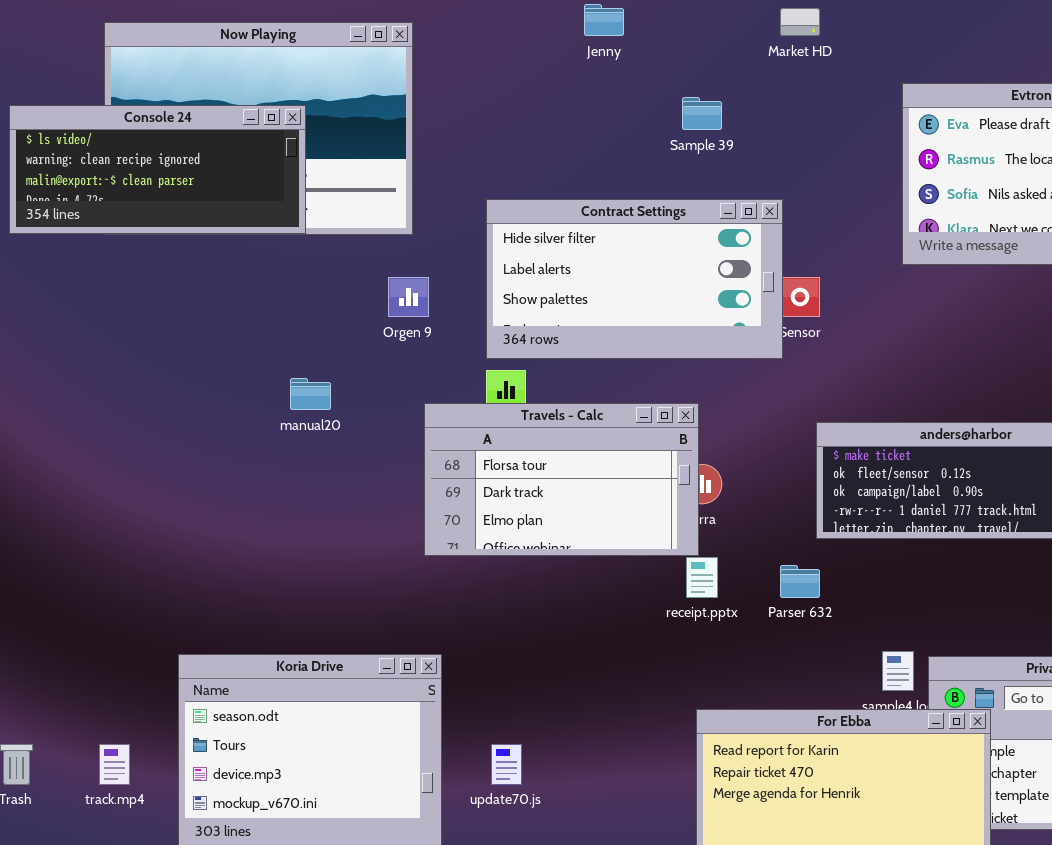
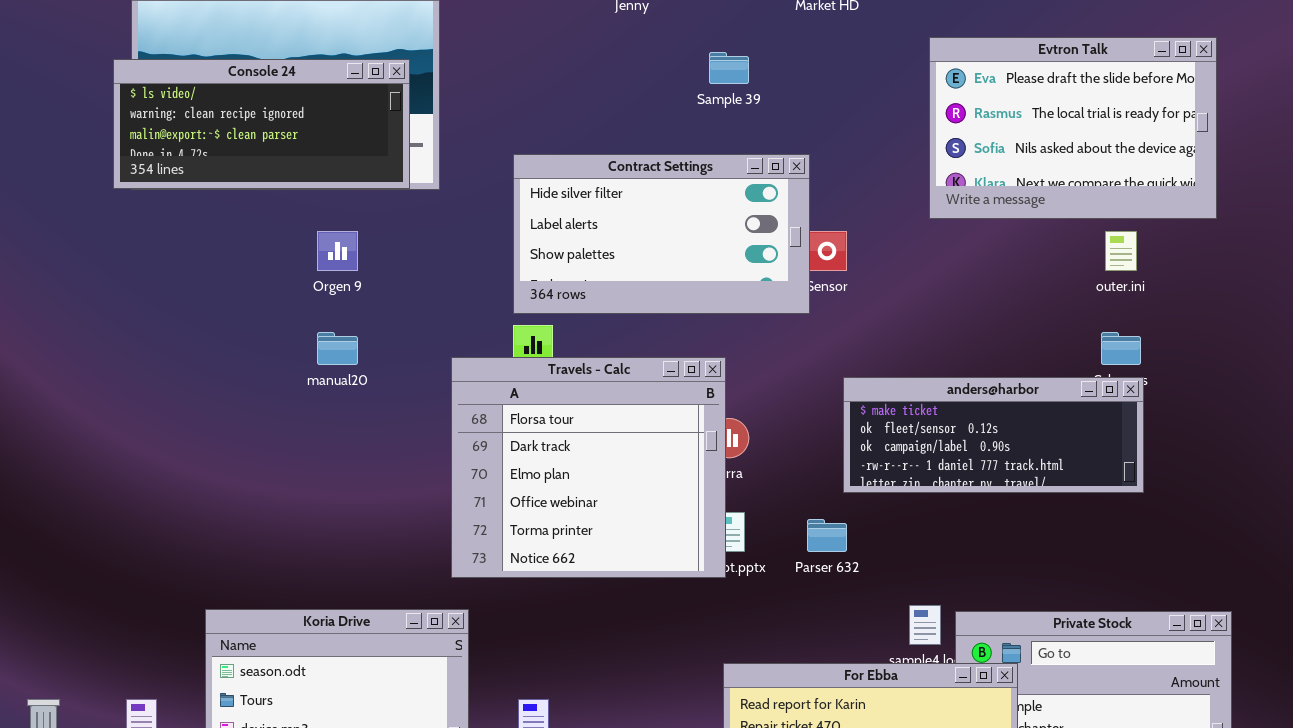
Console 24: [9,105,306,234] -> [113,59,410,189], moved
Orgen 9: [388,277,429,317] -> [317,231,358,271], moved
Travels - Calc: [424,403,699,556] -> [451,357,726,578], resized

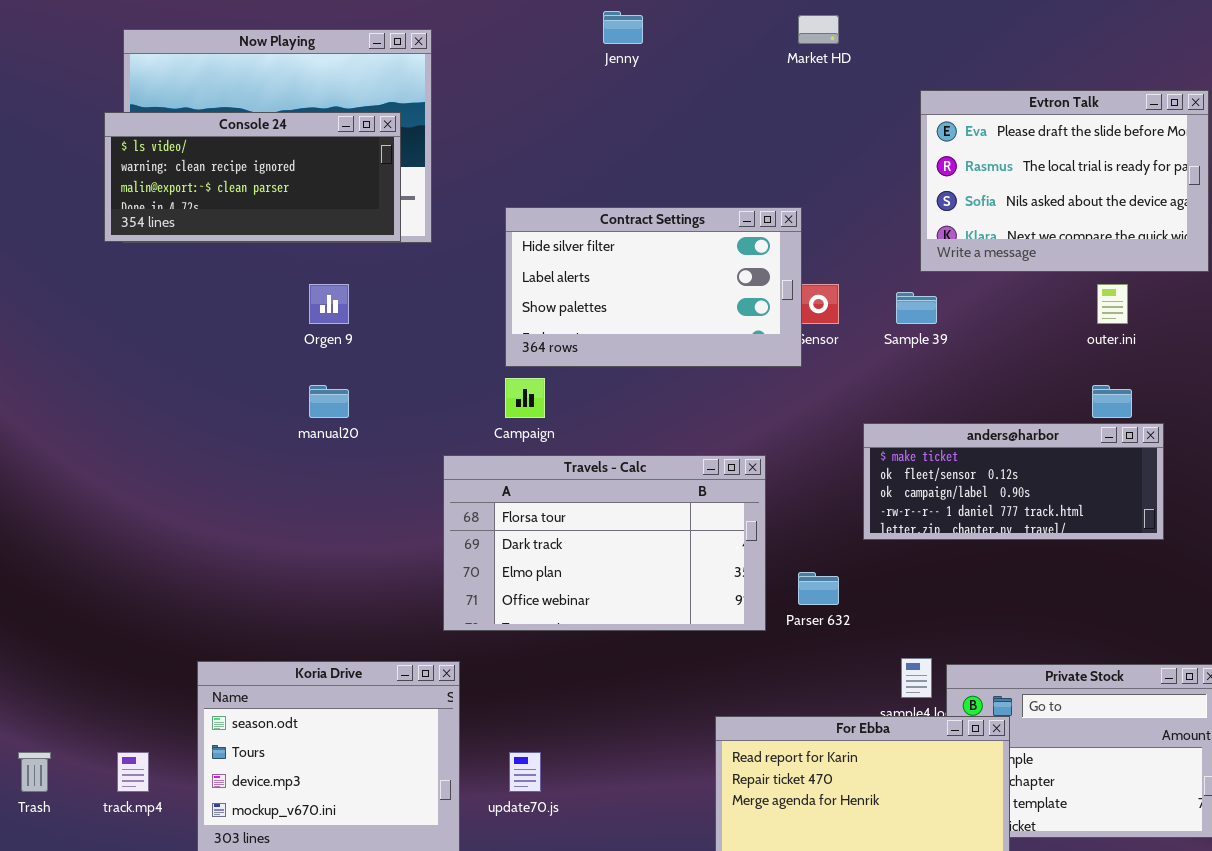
Sample 39: [709,52,749,84] -> [896,292,937,324], moved
Travels - Calc: [451,357,726,578] -> [443,455,766,631], resized
anders@harbor: [843,377,1144,493] -> [863,423,1164,540], moved

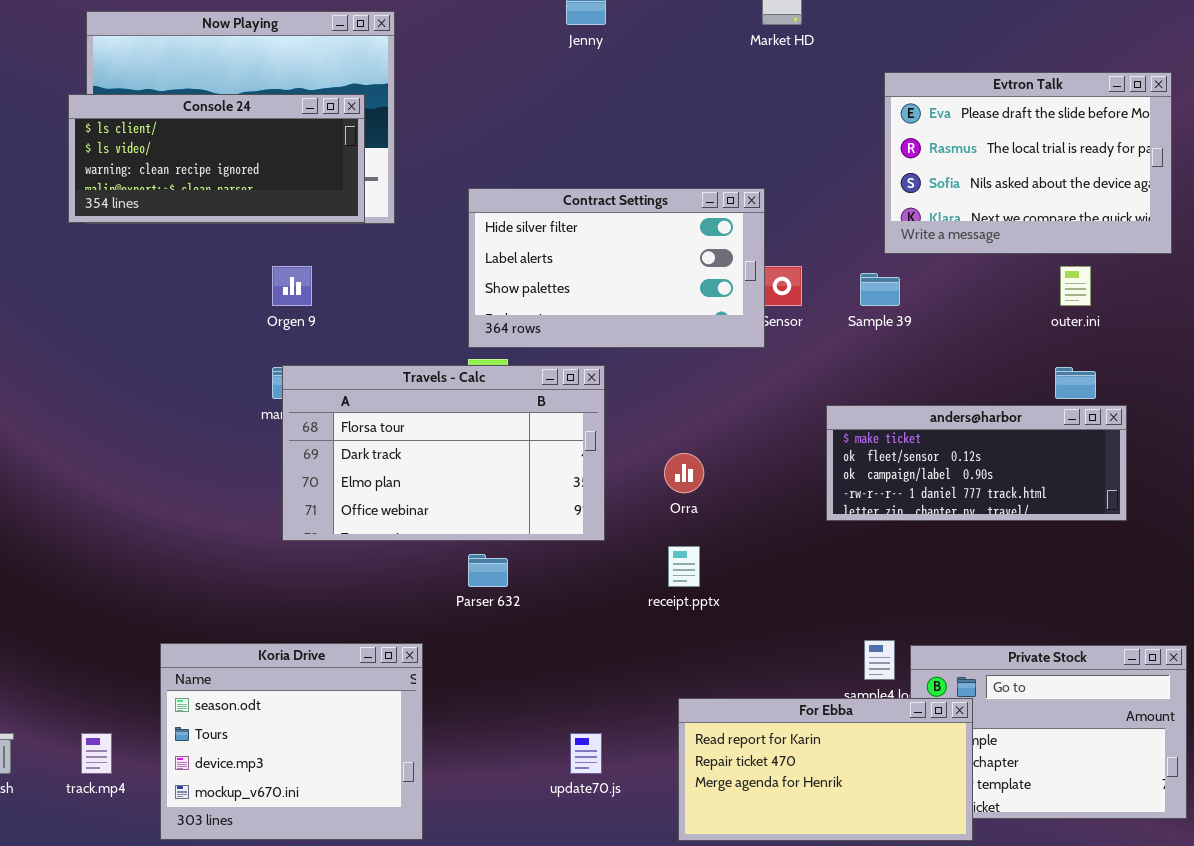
Console 24: [104,112,401,242] -> [68,94,365,223], scrolled up 1 row
Travels - Calc: [443,455,766,631] -> [282,365,605,541], moved
Parser 632: [798,572,839,605] -> [468,554,508,587], moved
update70.js: [509,752,541,792] -> [570,733,602,774], moved

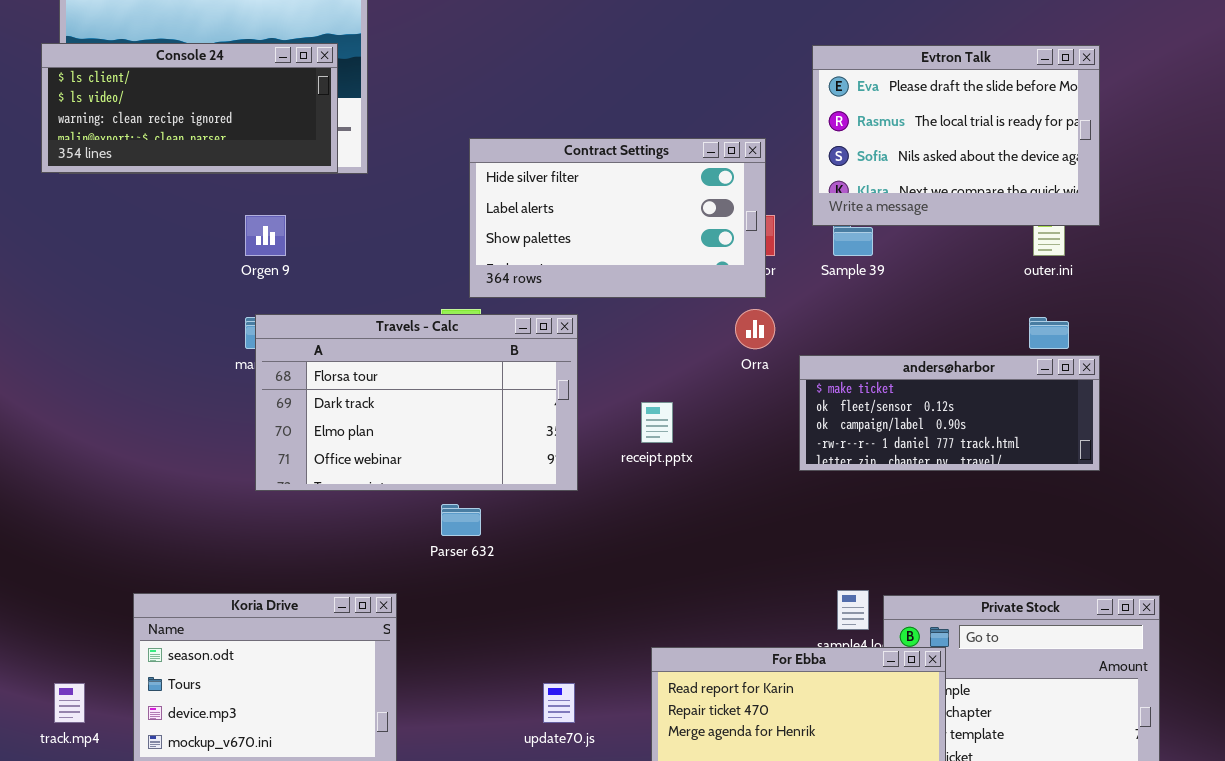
Evtron Talk: [884,72,1172,254] -> [812,45,1100,226], moved
Contract Settings: [468,188,765,348] -> [469,138,766,298], moved
Orra: [664,453,704,493] -> [735,309,775,349], moved
receipt.pptx: [668,546,700,587] -> [641,402,673,443], moved

